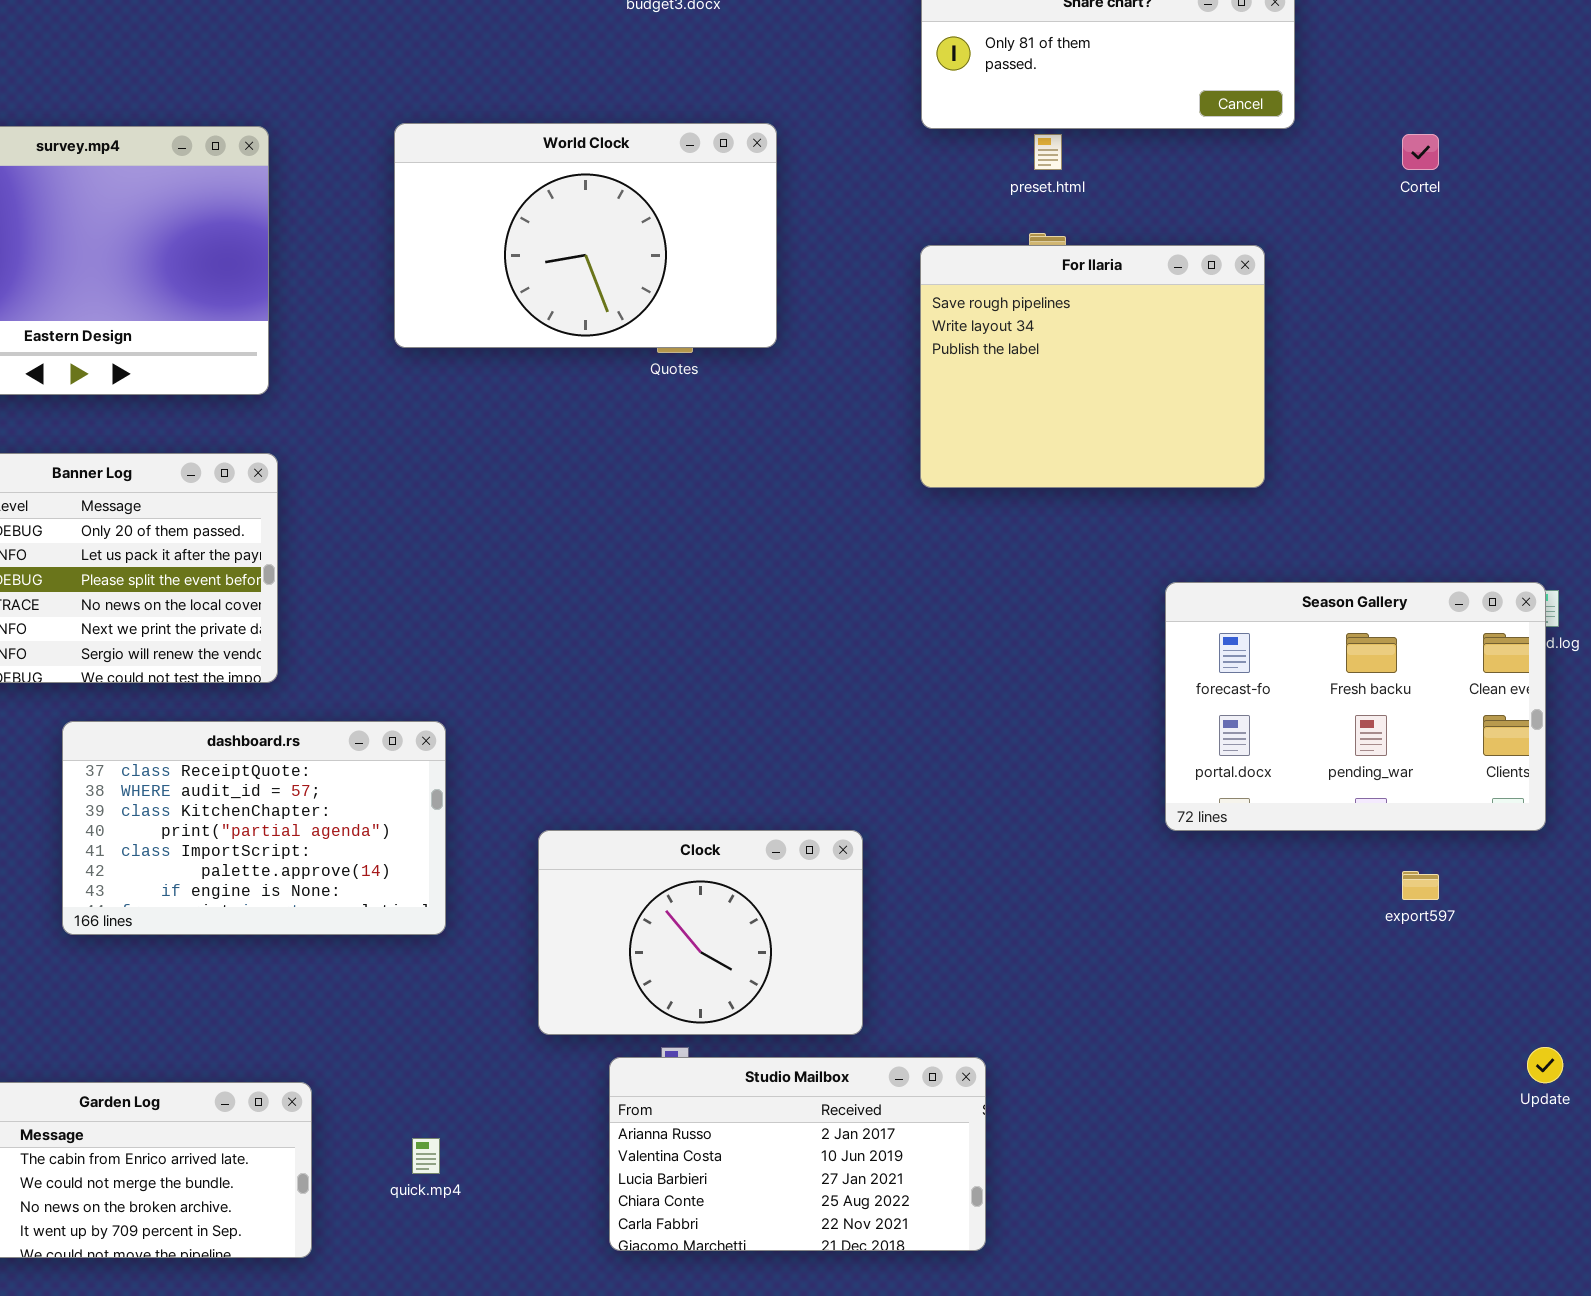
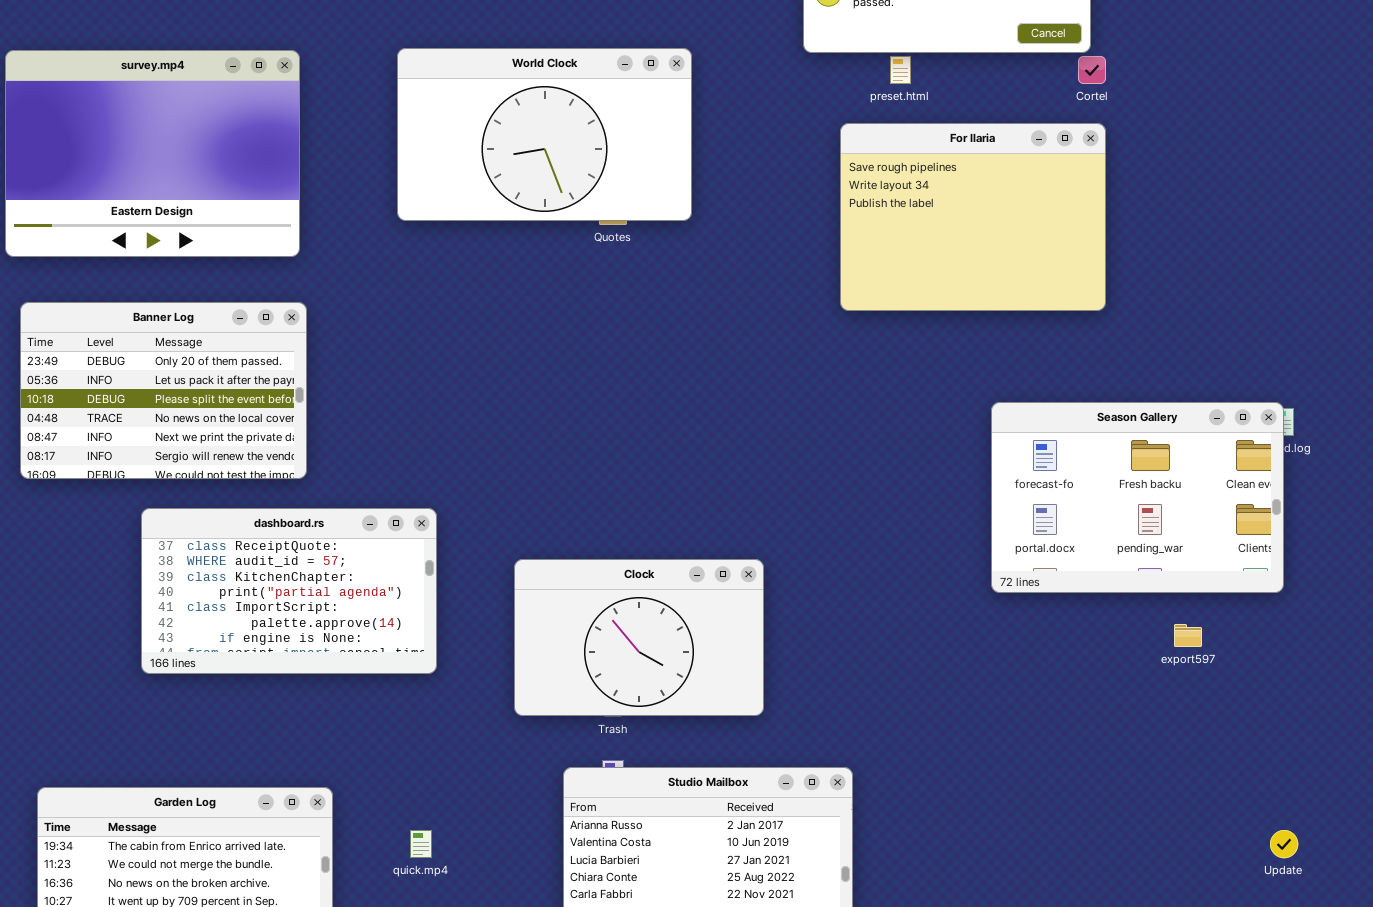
Cortel: [1402,134,1439,170] -> [1078,56,1106,84], moved
For Ilaria: [920,245,1265,488] -> [840,123,1106,311], moved
Clock: [538,830,863,1035] -> [514,559,764,716], moved
Update: [1527,1047,1563,1083] -> [1270,830,1298,858], moved

